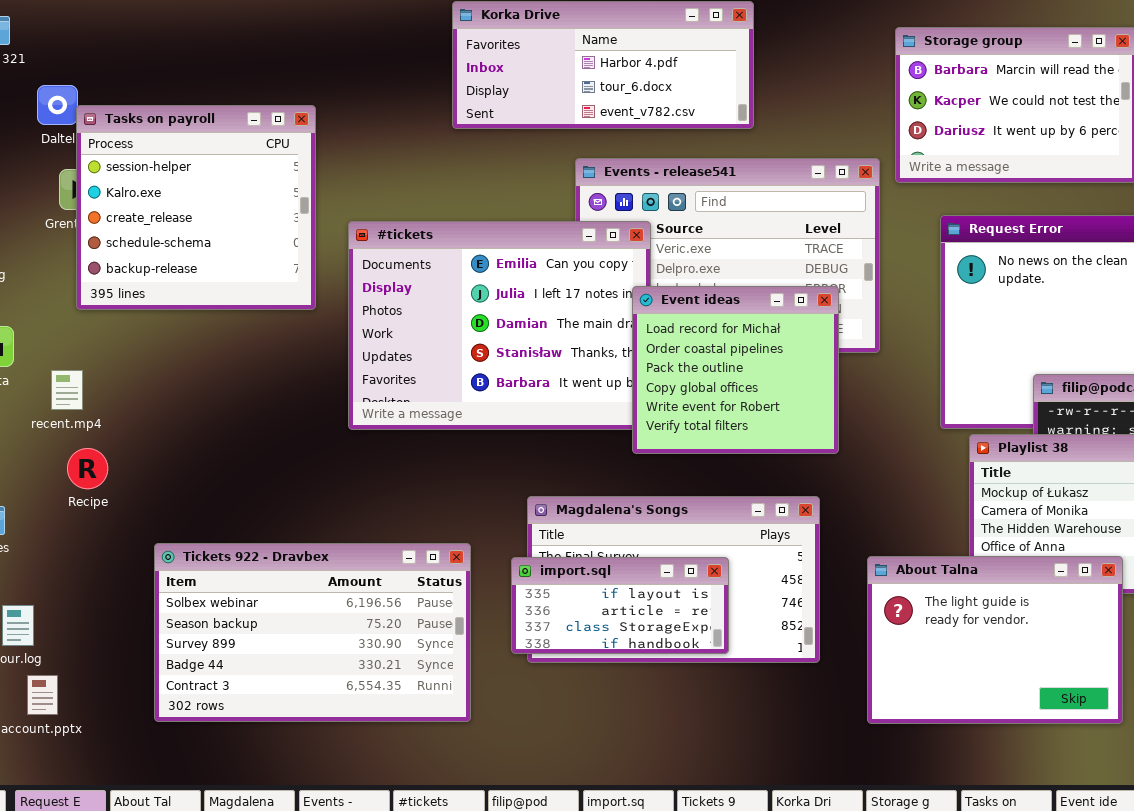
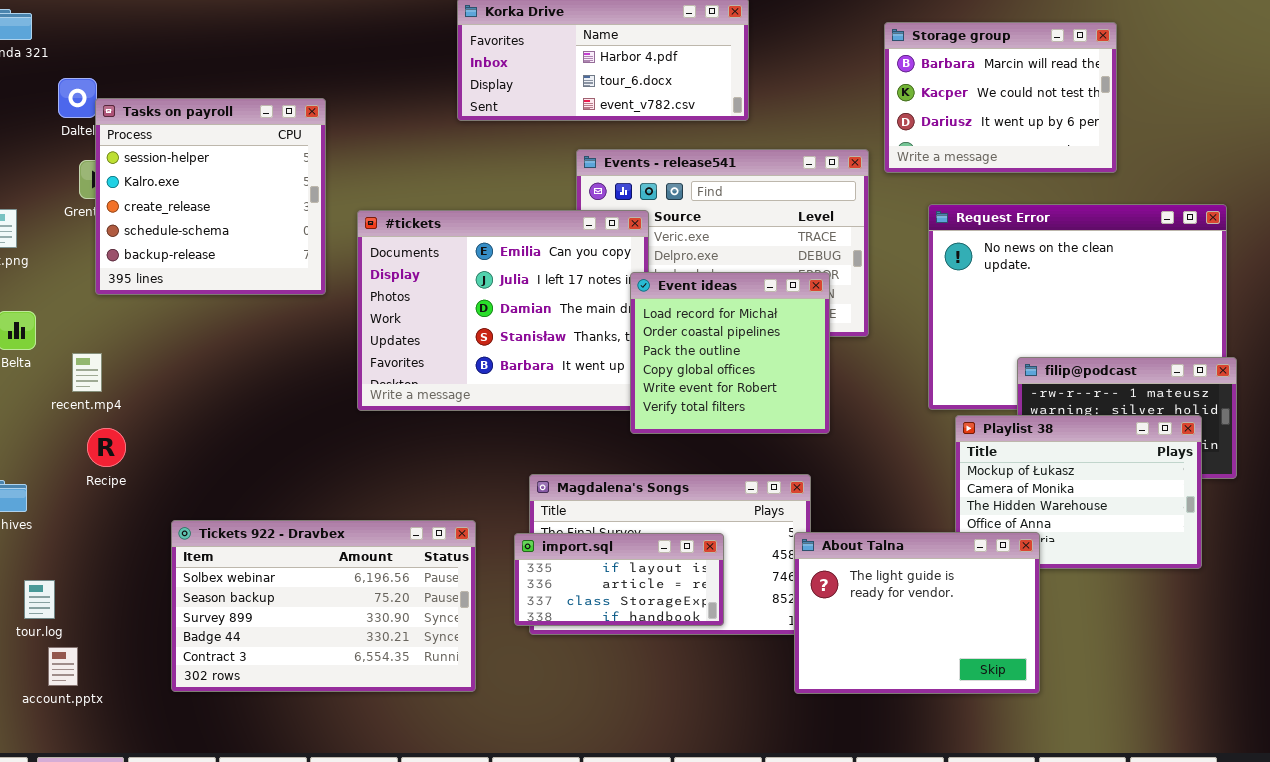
About Talna: [867,556,1123,724] -> [794,532,1040,694], moved

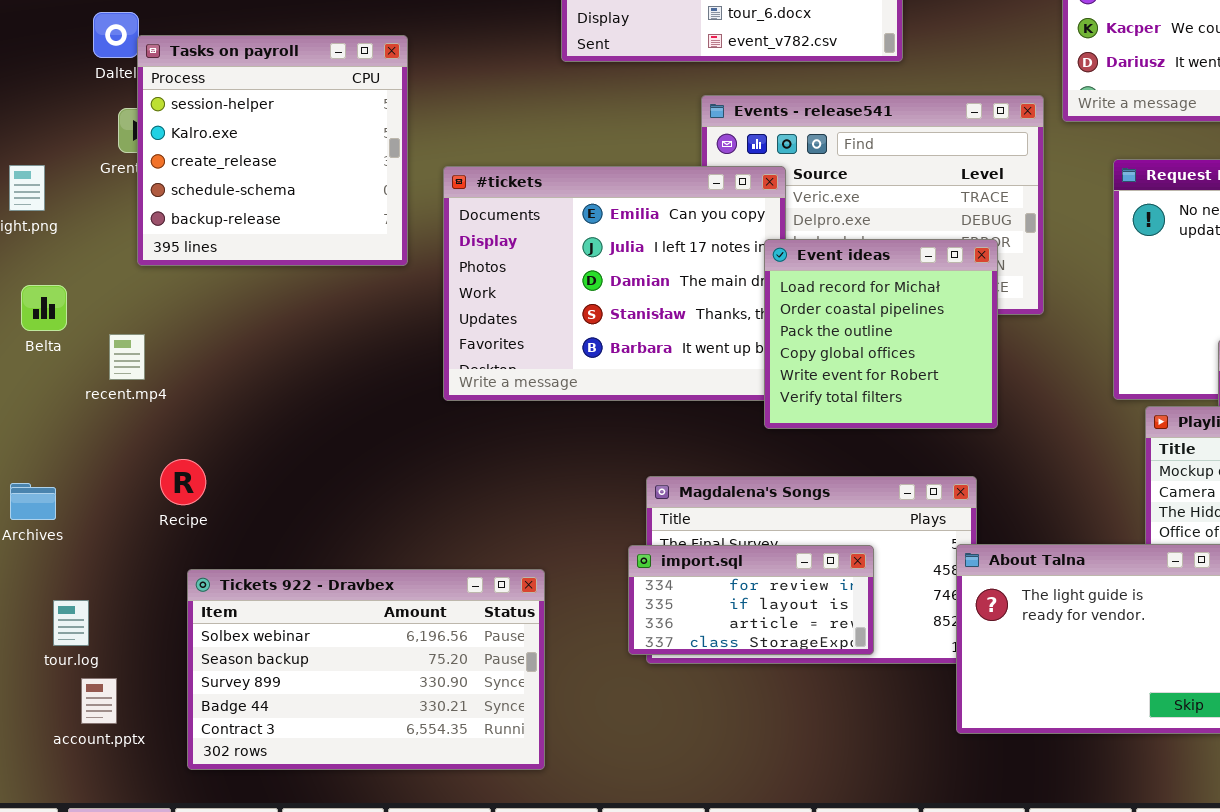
Recipe: [87,428,126,467] -> [160,459,206,505], moved
Tickets 922 - Dravbex: [171,520,476,692] -> [187,569,545,770], moved
import.sql: [514,533,724,626] -> [628,545,874,655], scrolled up 1 row

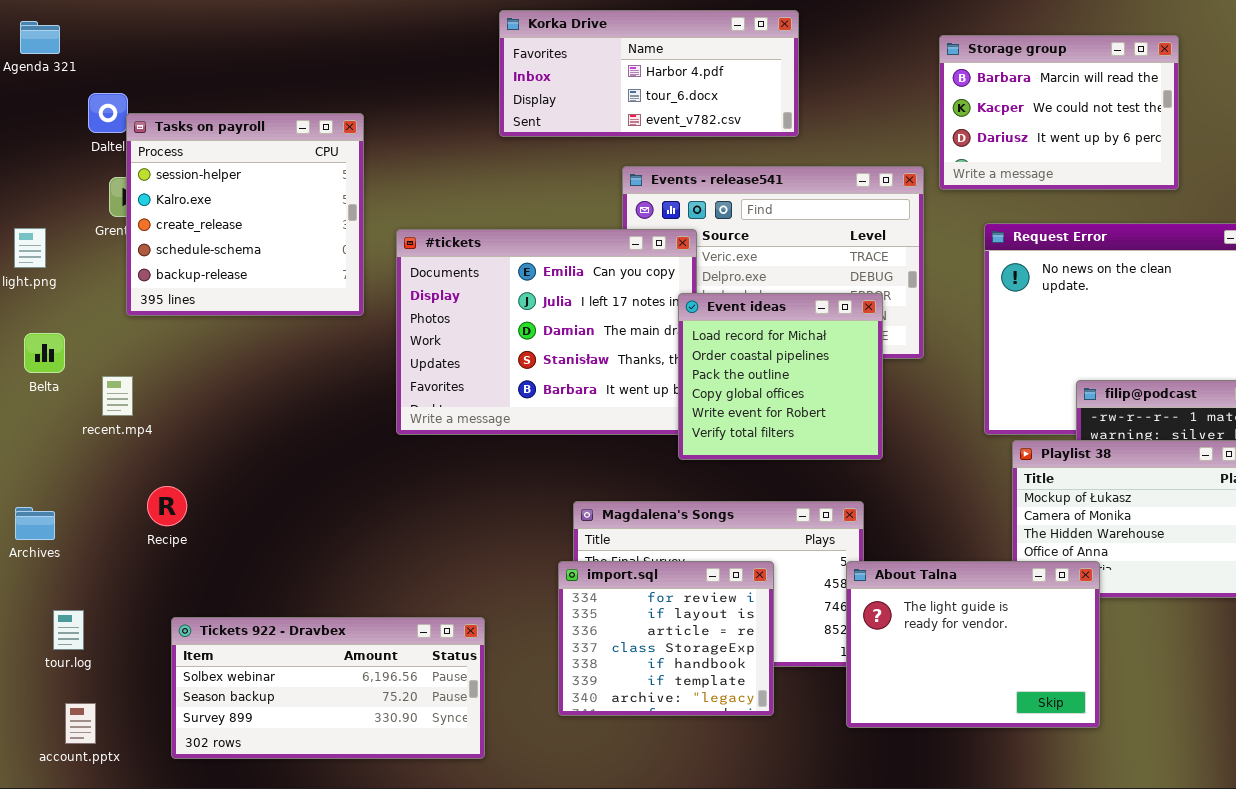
import.sql: [628,545,874,655] -> [558,561,774,716], resized
Tickets 922 - Dravbex: [187,569,545,770] -> [171,617,485,759], resized
account.pptx: [81,678,117,724] -> [65,703,96,744], moved

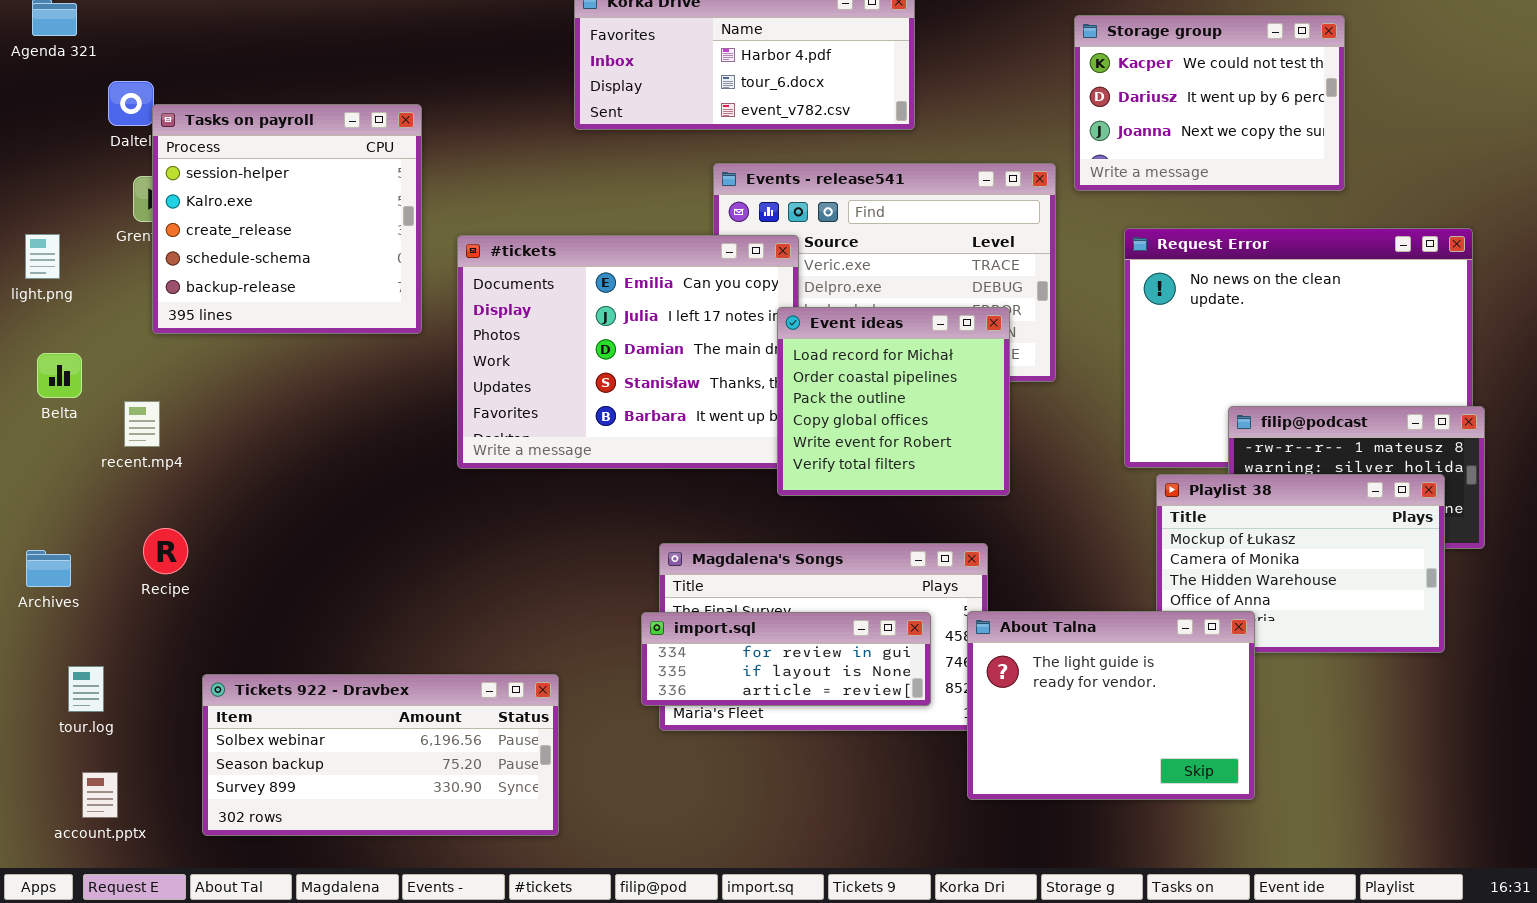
Storage group: [939,35,1179,190] -> [1074,15,1345,191], scrolled down 1 row
Recipe: [147,486,187,526] -> [143,528,188,574], moved
import.sql: [558,561,774,716] -> [641,612,931,706], resized

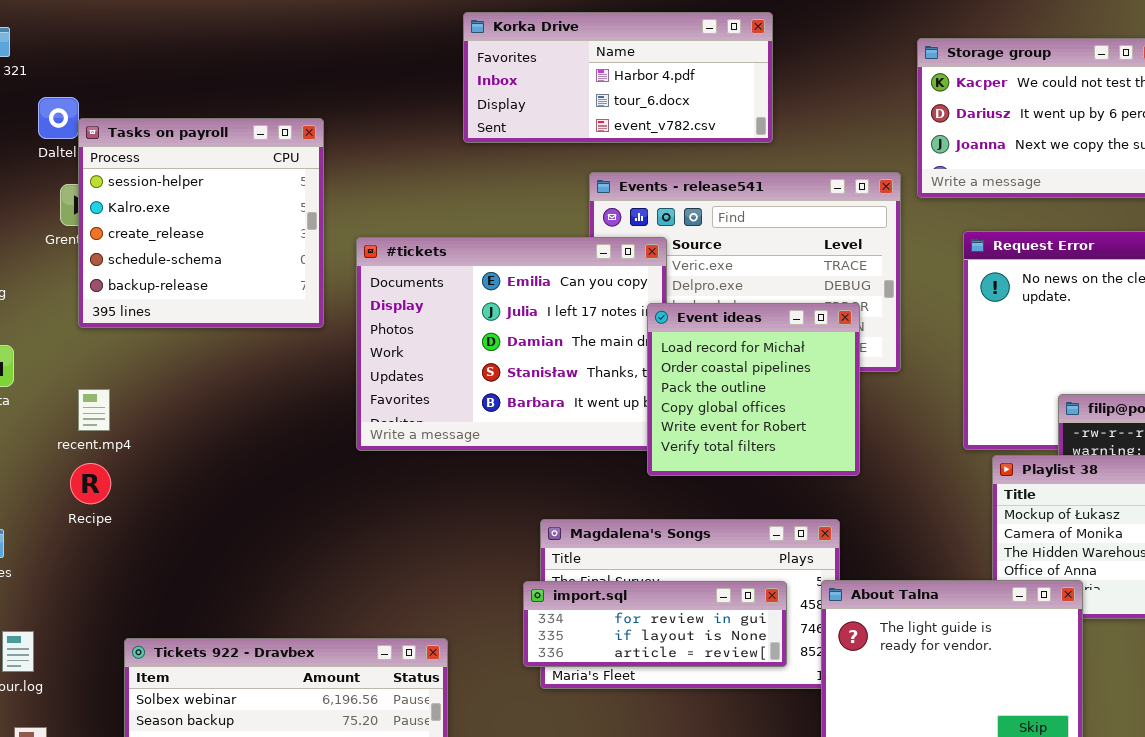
recent.mp4: [124,401,160,447] -> [78,389,110,431], moved
Recipe: [143,528,188,574] -> [70,463,111,504], moved

